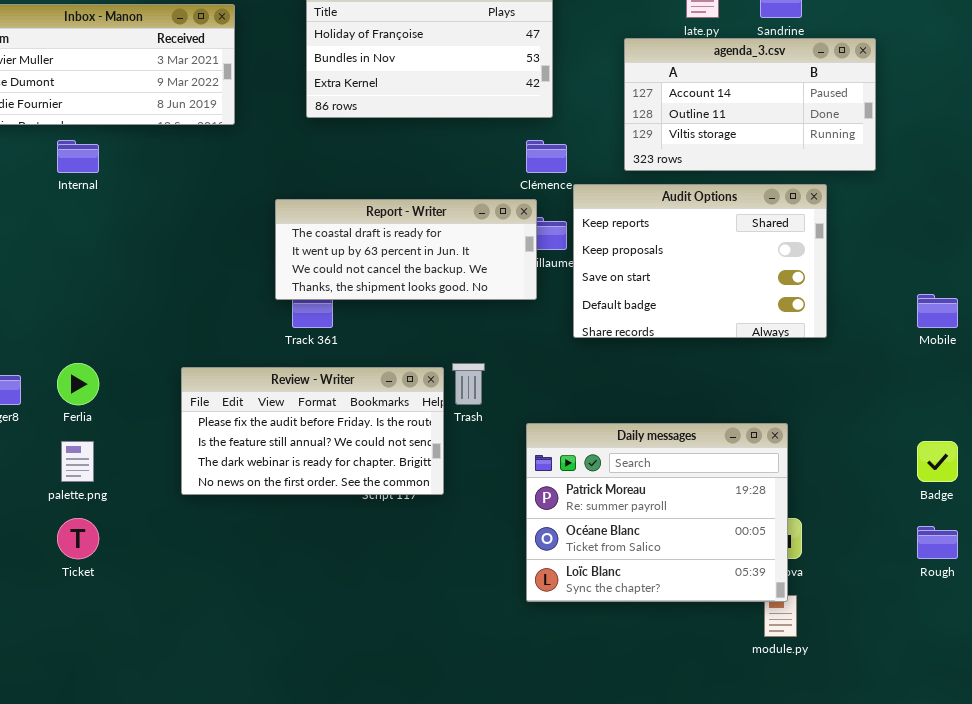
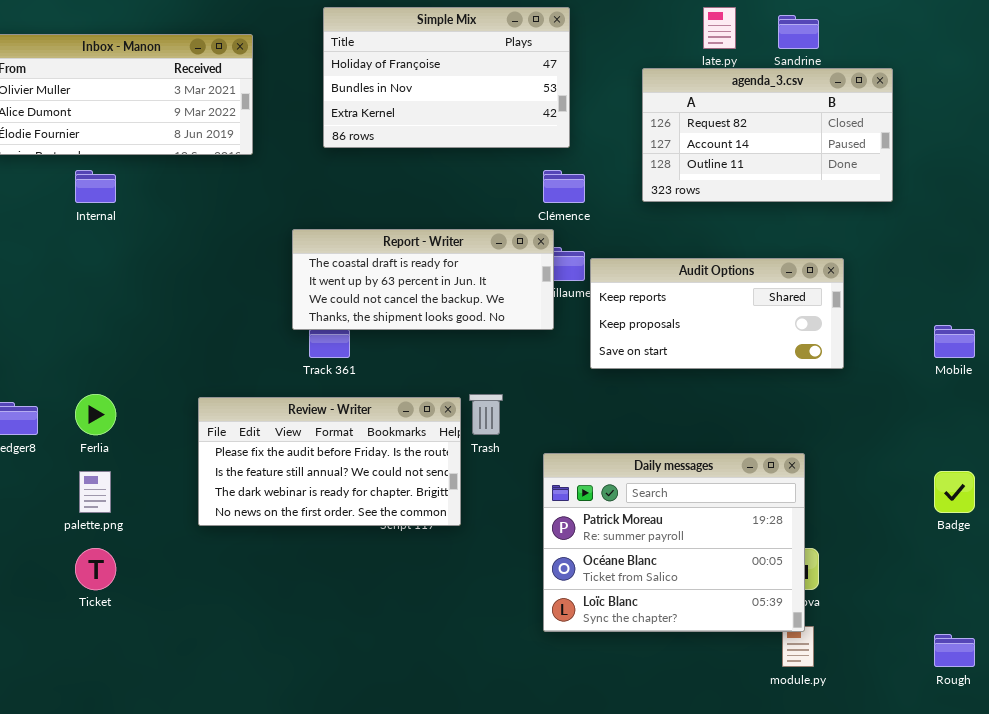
agenda_3.csv: [624,38,876,171] -> [642,68,893,202], scrolled up 1 row
Audit Options: [573,184,827,338] -> [590,258,844,369], resized
Rough: [917,526,958,559] -> [934,634,975,667], moved

